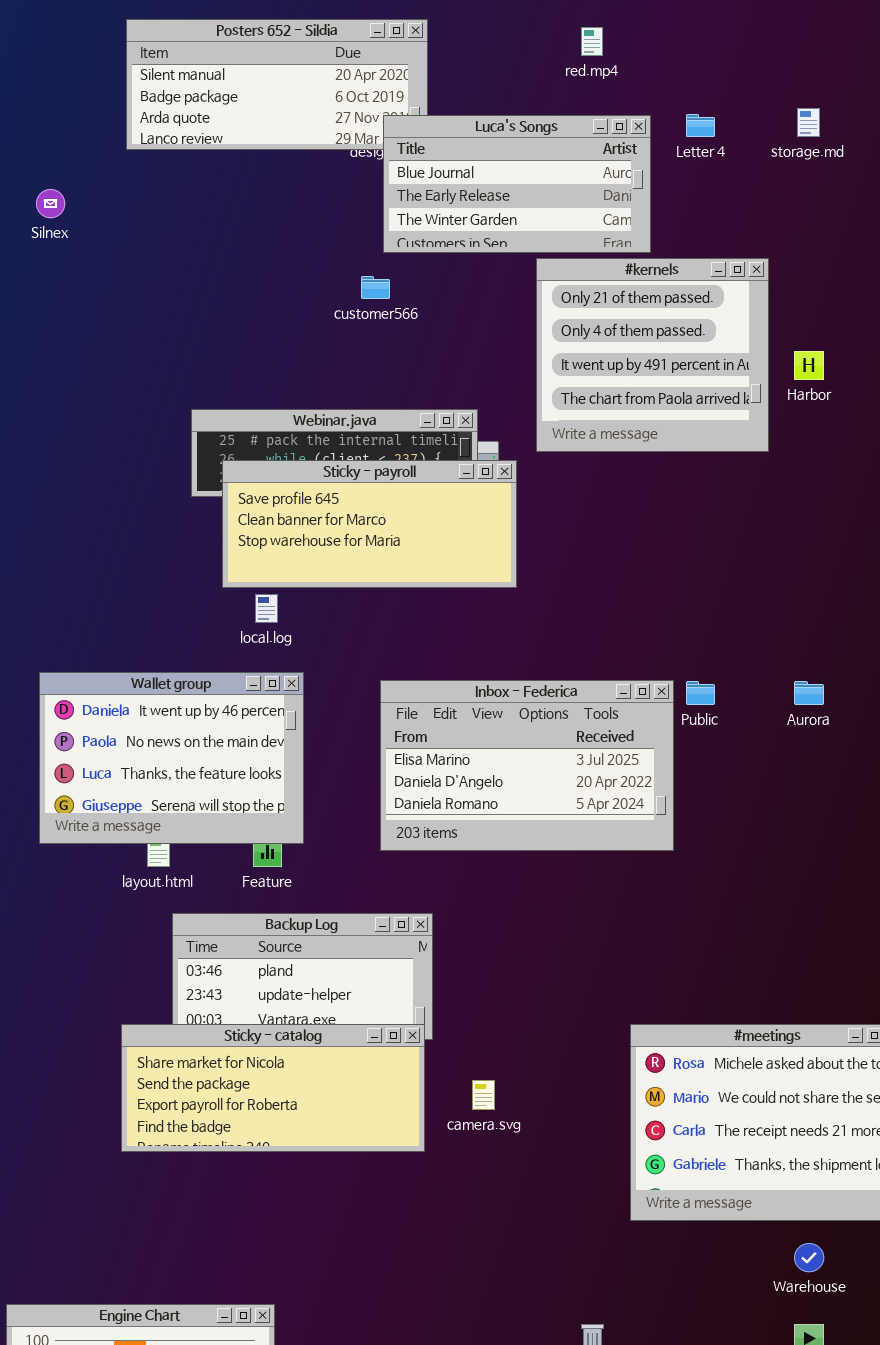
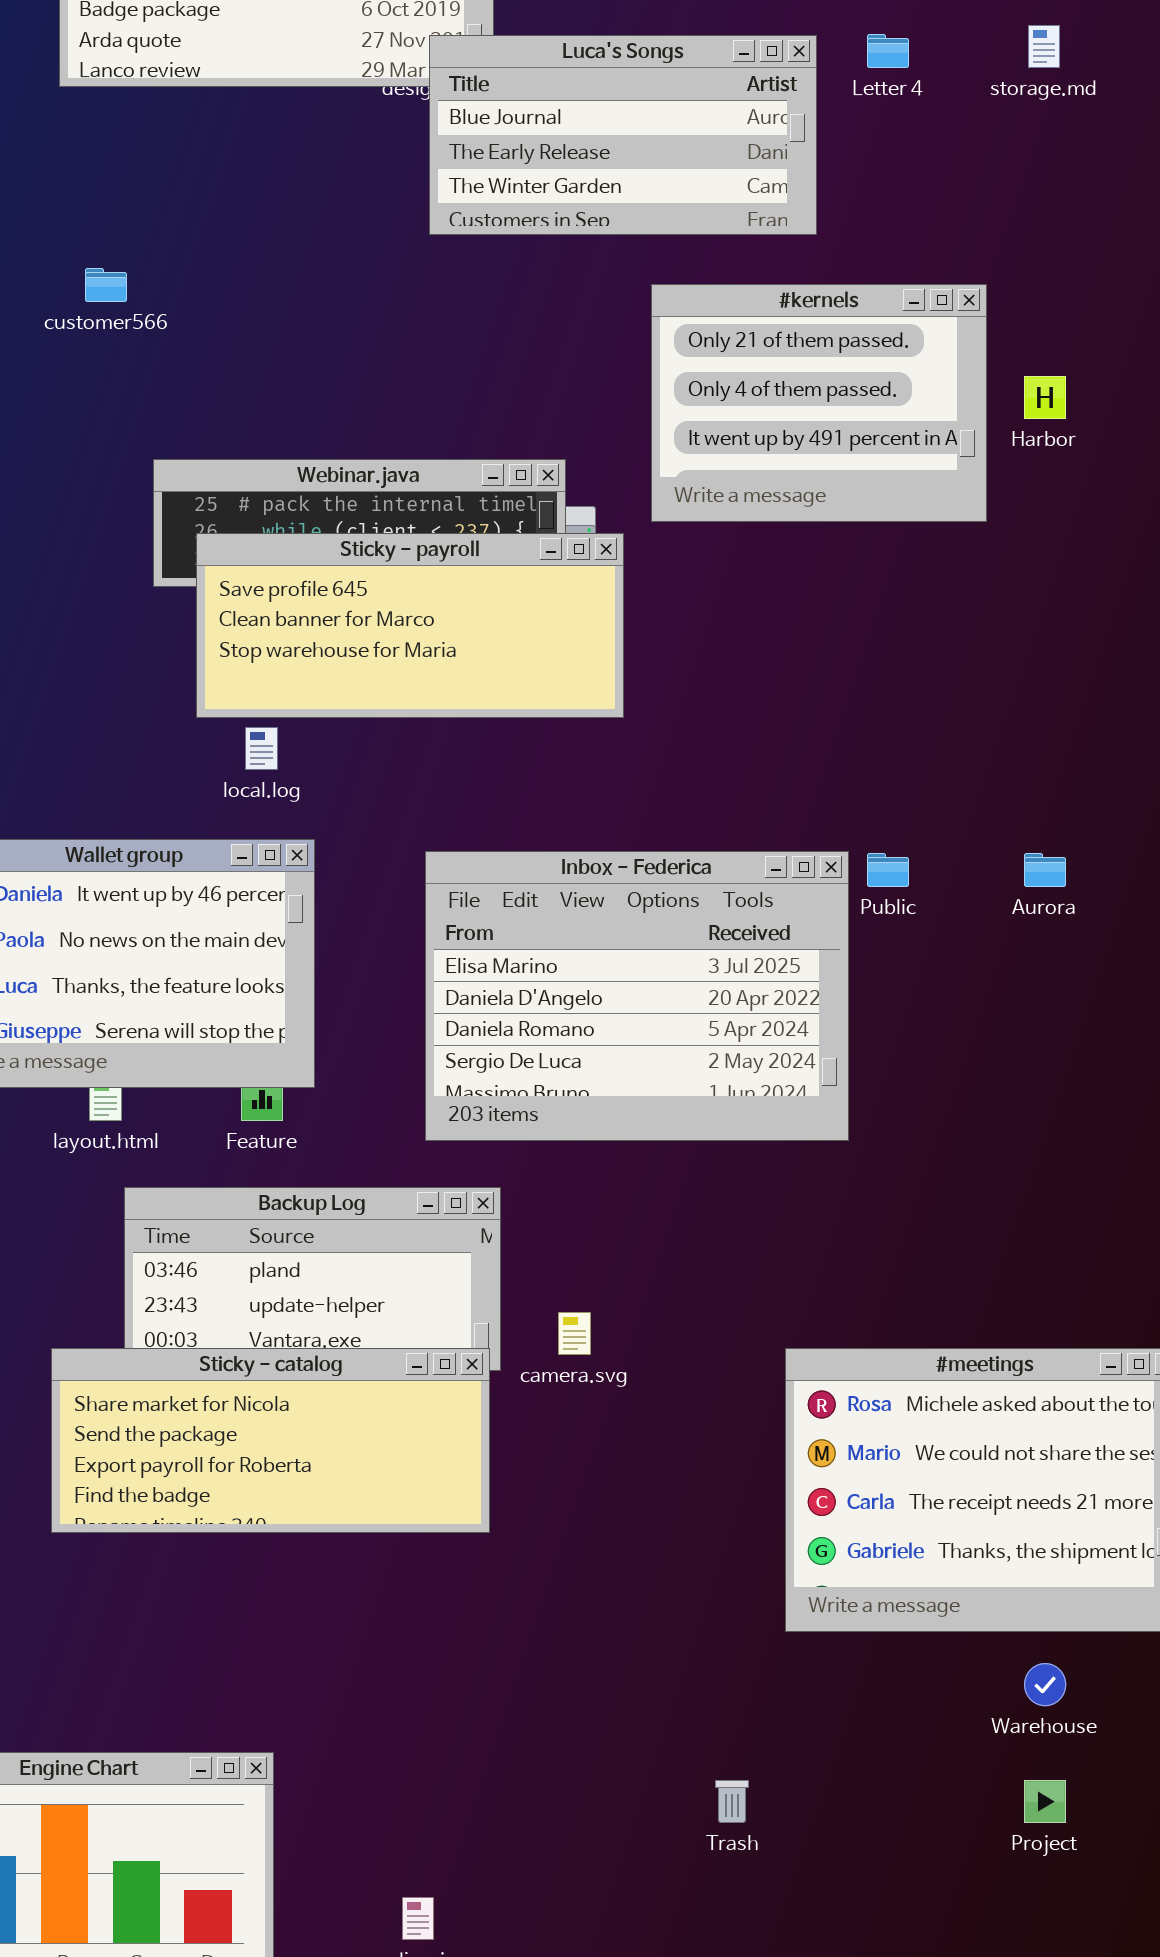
#kernels: [536,258,769,452] -> [651,284,987,522], resized
customer566: [361,276,390,299] -> [85,268,127,302], moved
Inbox - Federica: [380,680,674,851] -> [425,851,849,1141], resized
camera.svg: [472,1080,495,1110] -> [558,1312,591,1355], moved

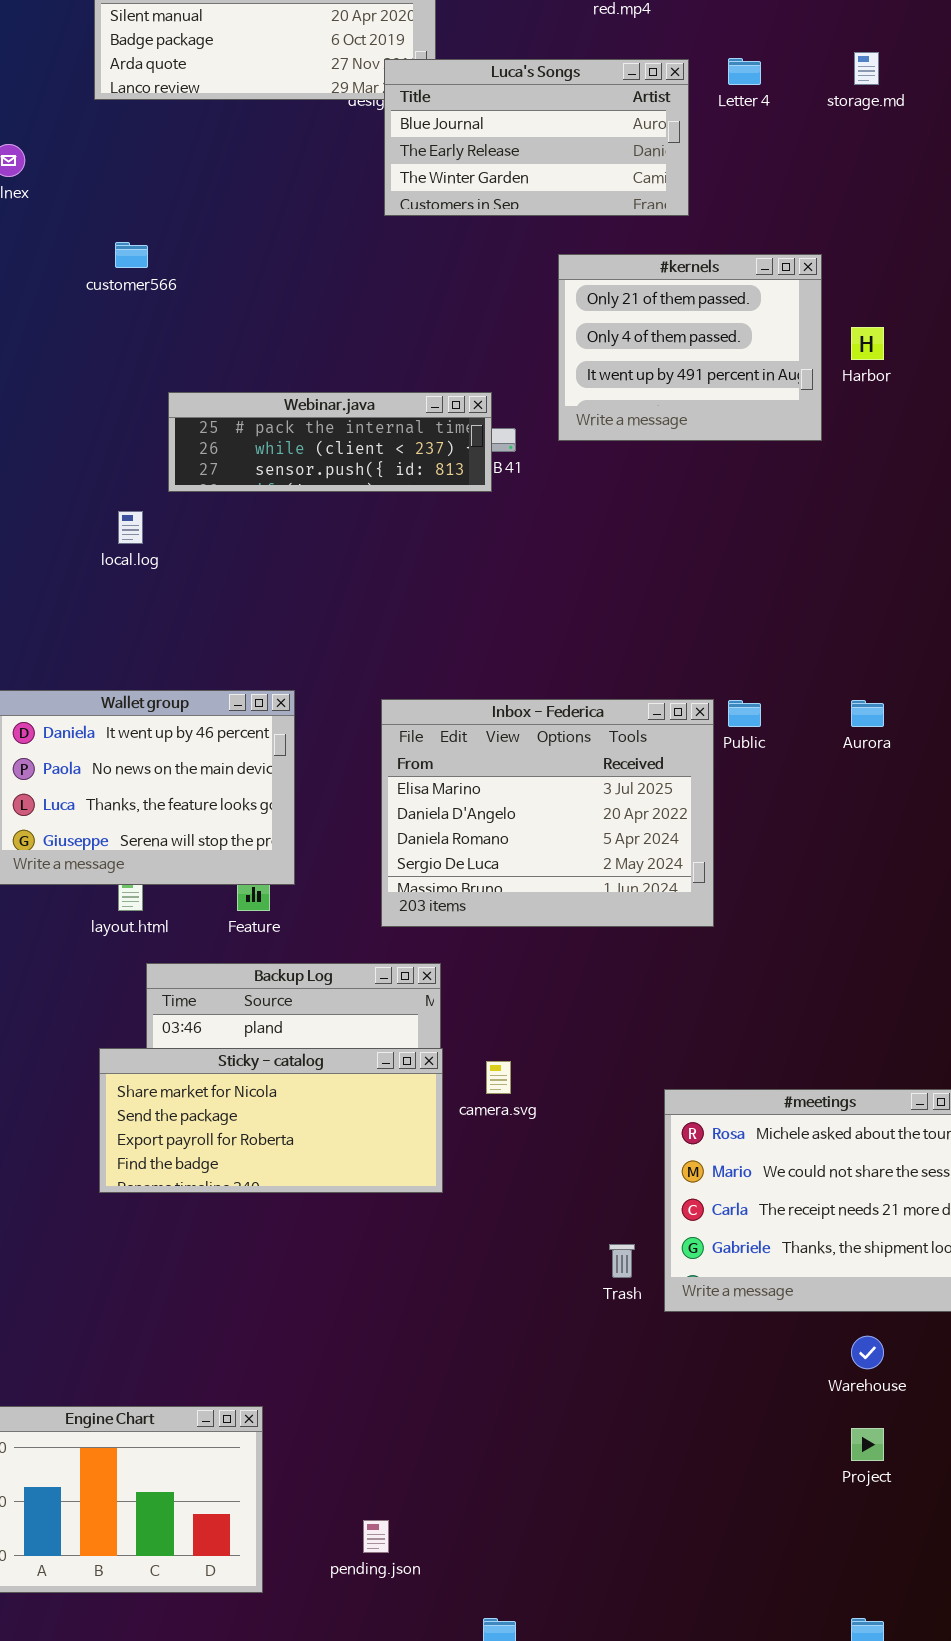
Sticky - payroll: [196,533,624,718] -> none, closed
local.log: [245,727,278,770] -> [118,511,143,544], moved
Sticky - catalog: [51,1348,490,1533] -> [99,1048,443,1193], moved
Trash: [715,1780,749,1823] -> [609,1244,635,1278], moved

